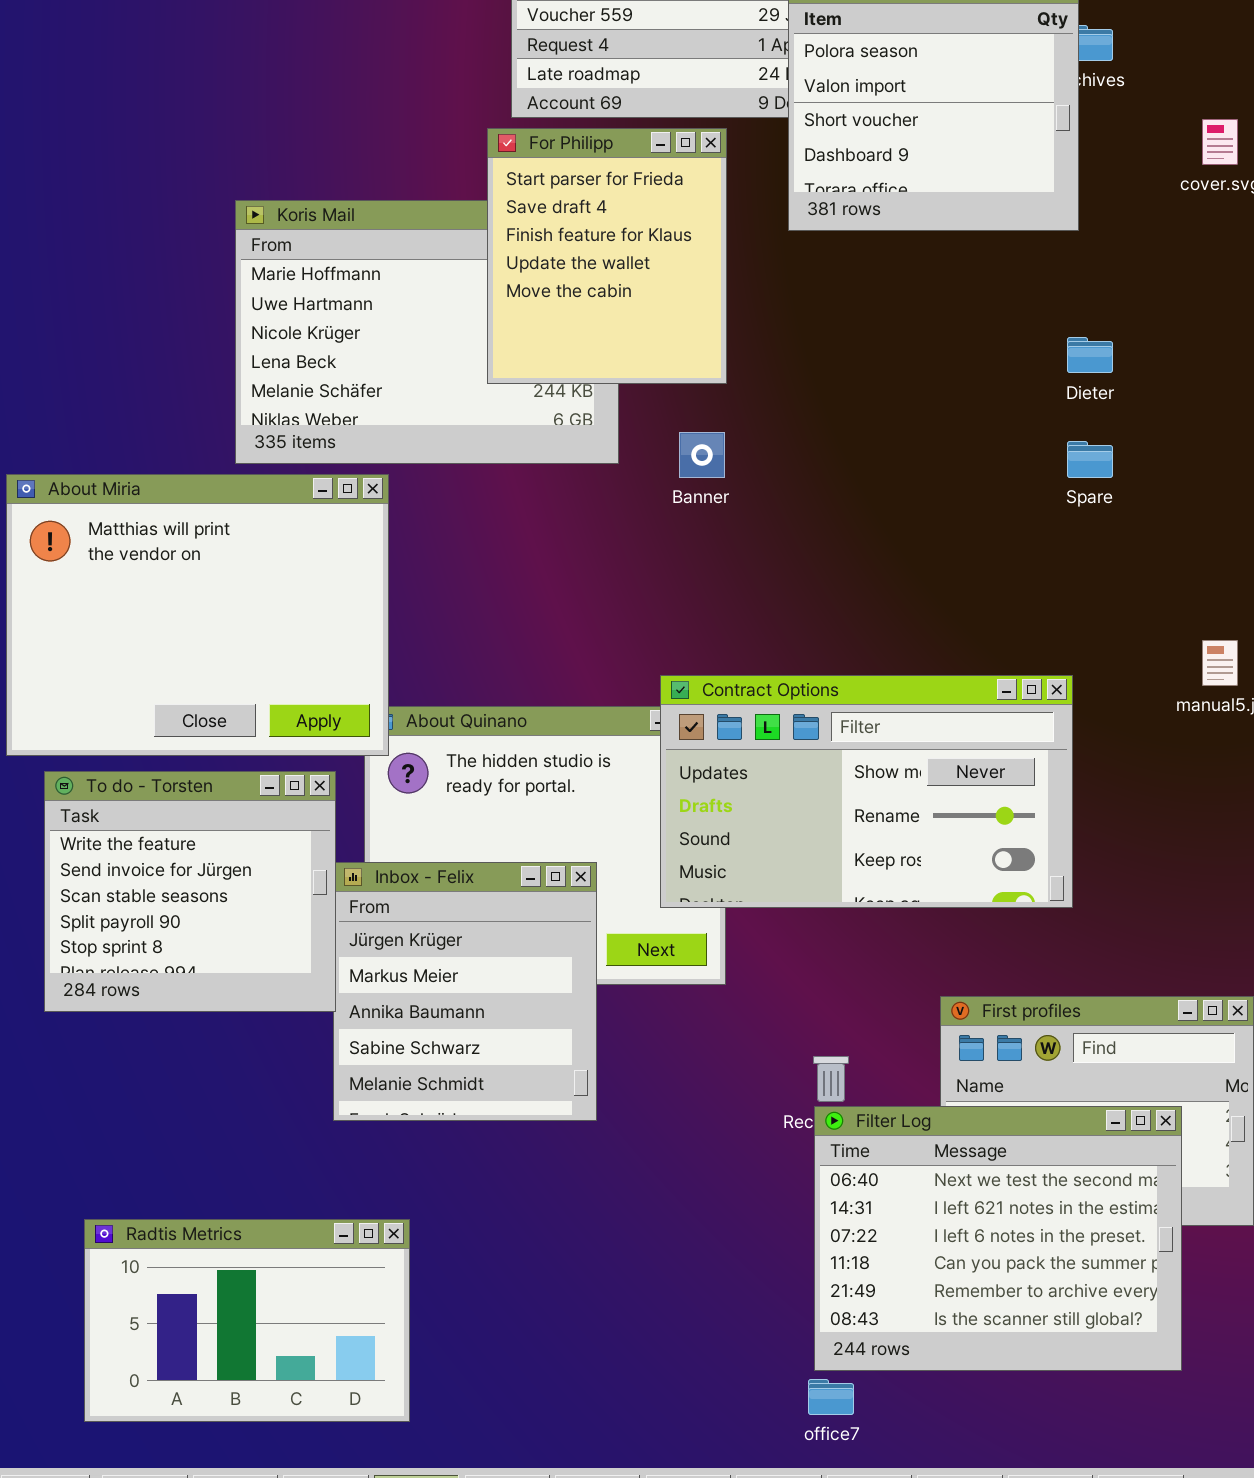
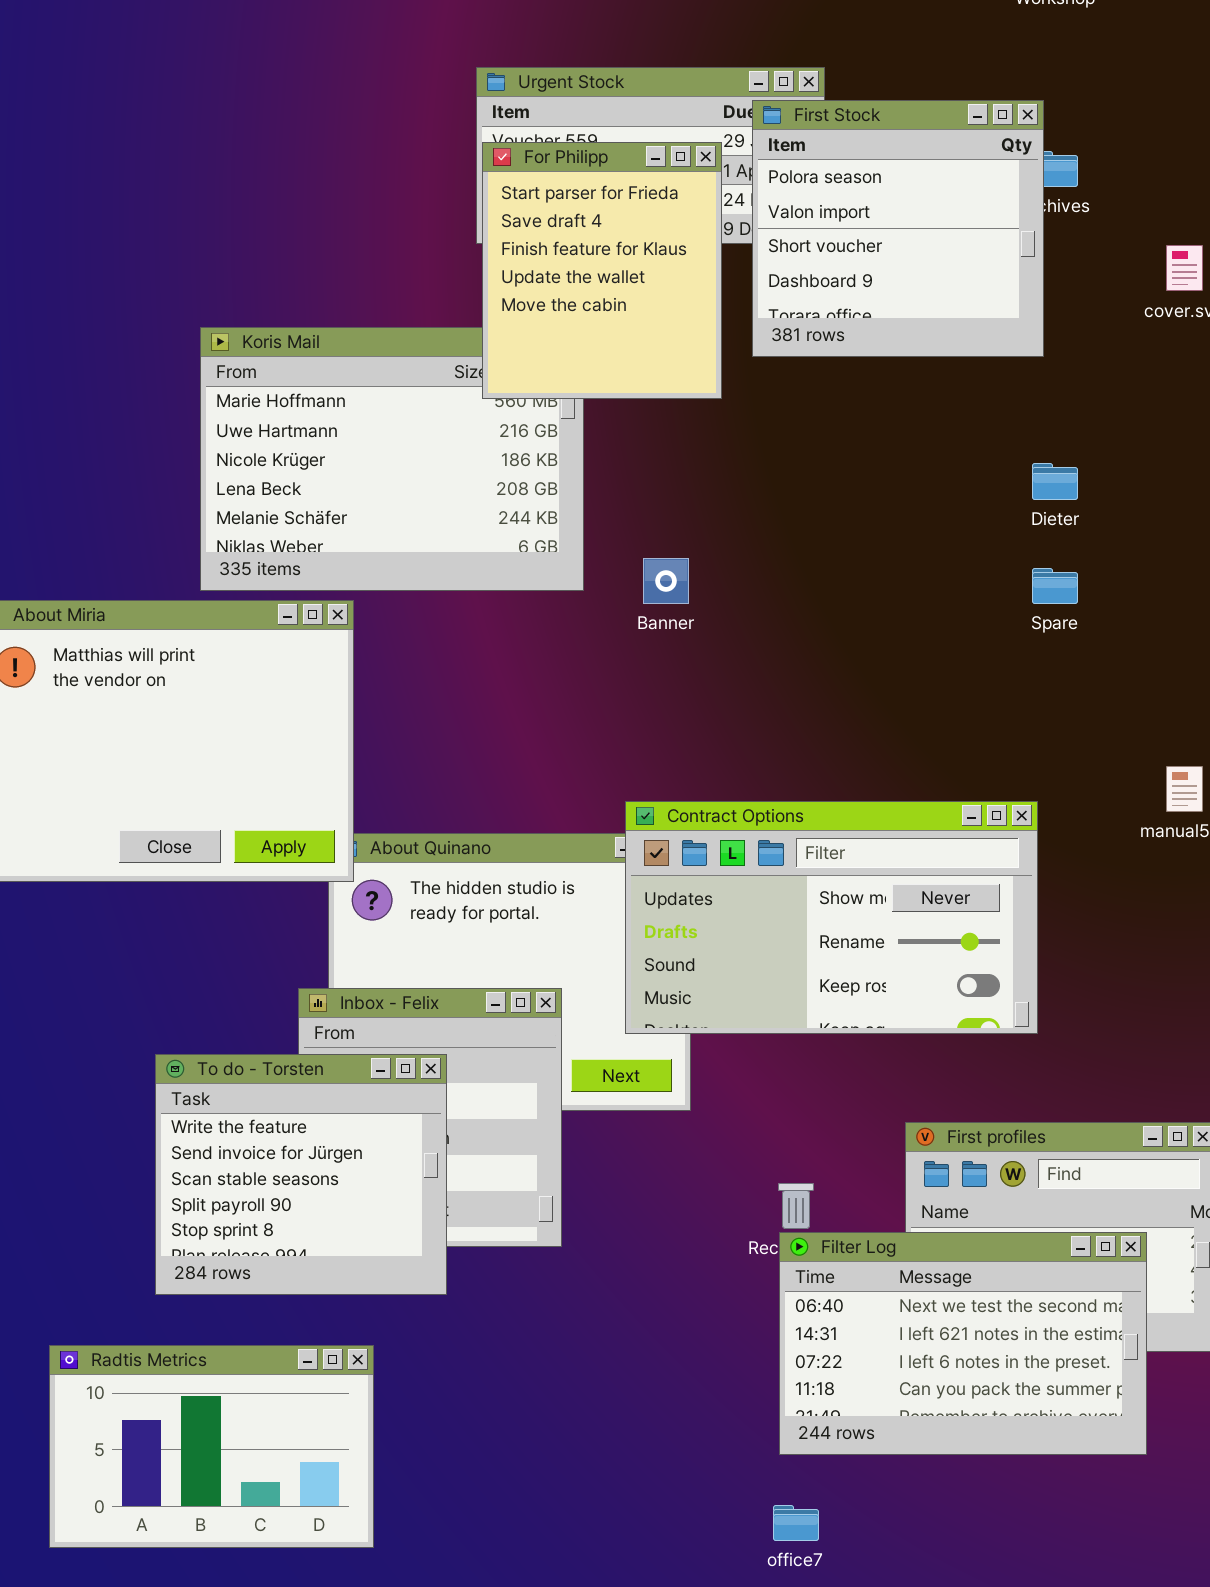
For Philipp: [487,128,727,384] -> [482,142,722,399], moved
To do - Torsten: [44,771,336,1012] -> [155,1054,447,1295], moved
Filter Log: [814,1106,1182,1371] -> [779,1232,1147,1455], resized

